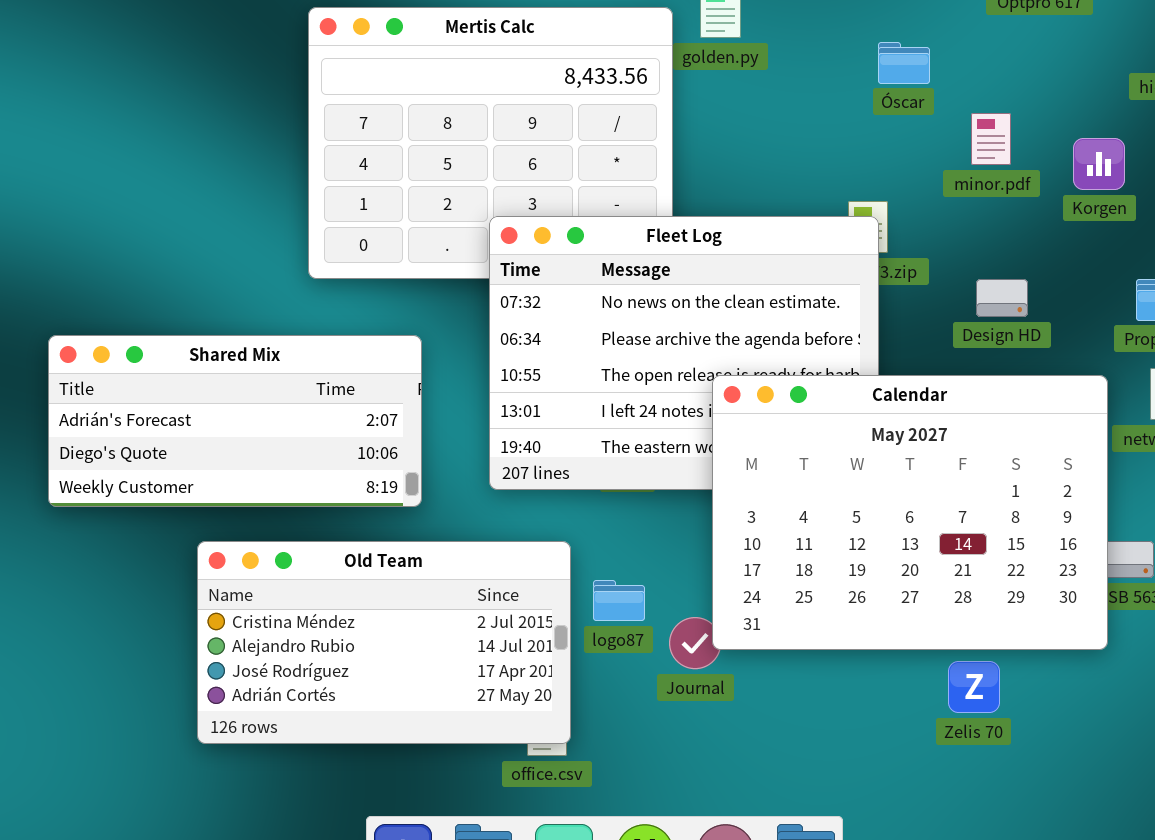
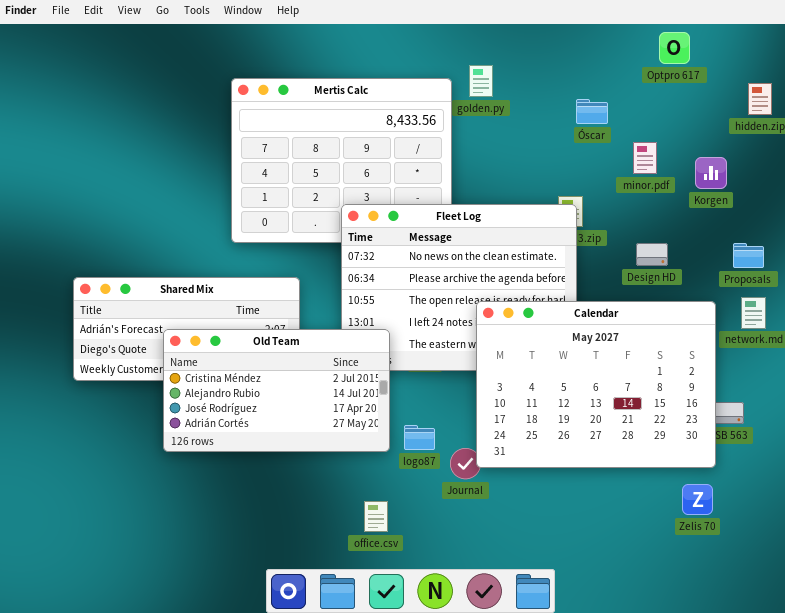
Old Team: [197,541,571,744] -> [163,329,390,452], moved
Zelis 70: [948,661,1000,713] -> [682,484,713,515], moved

